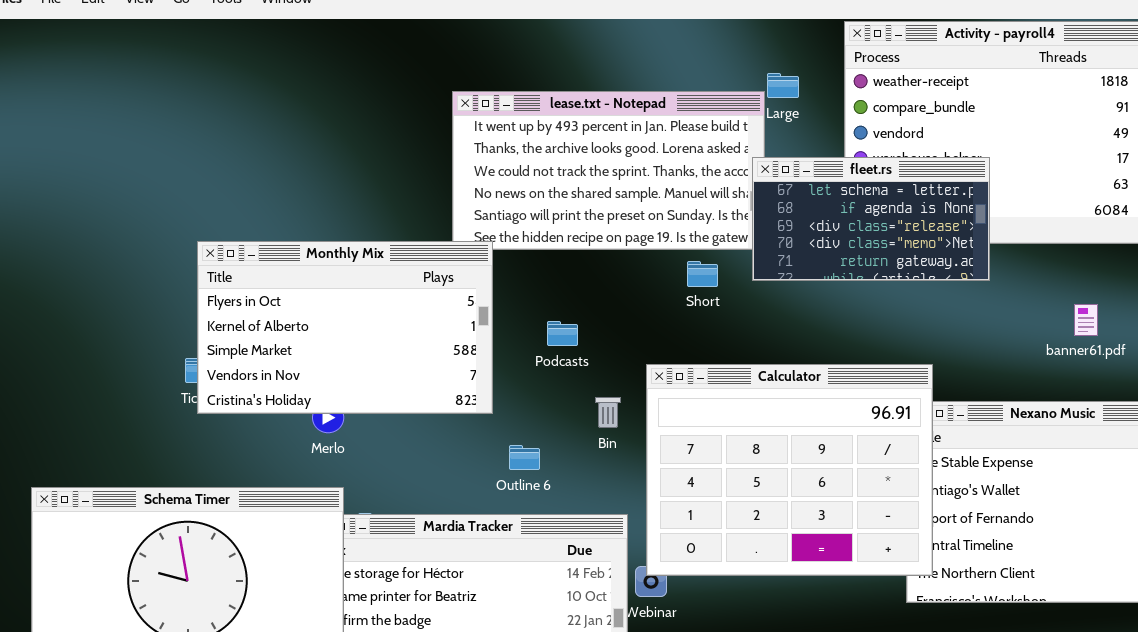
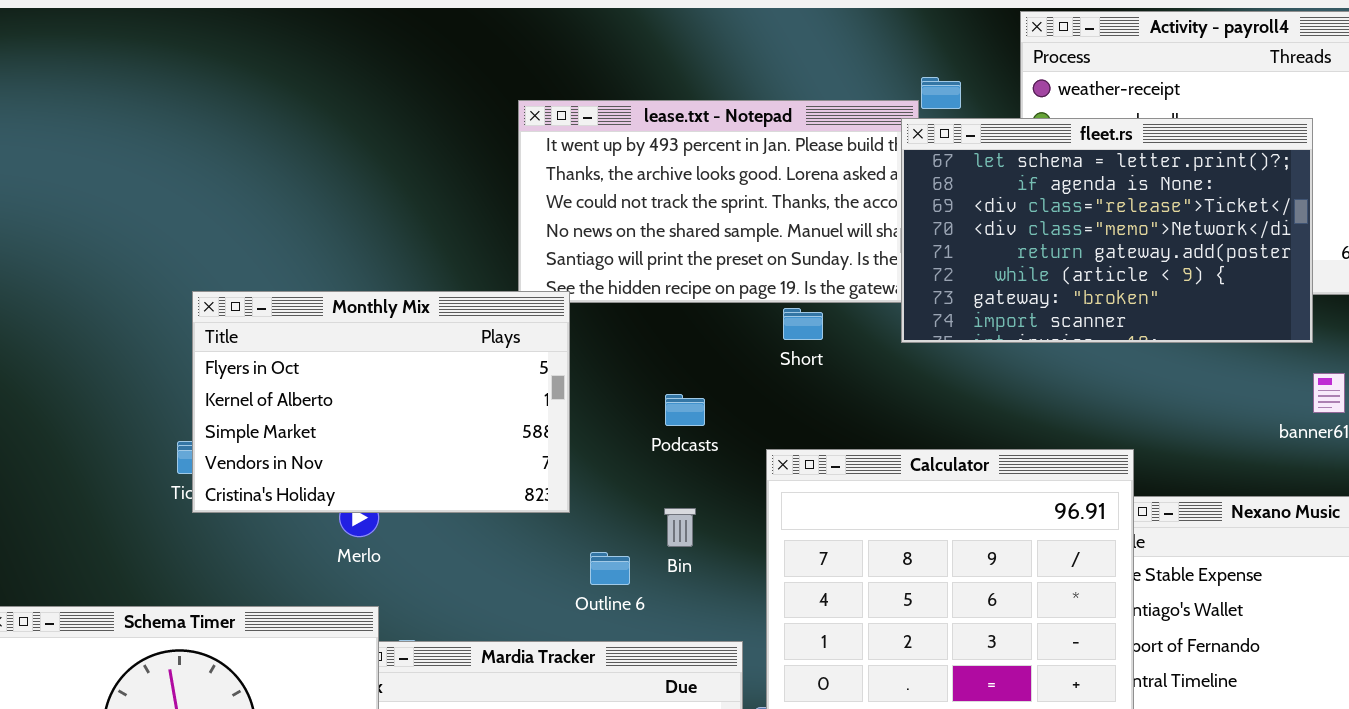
fleet.rs: [752,157,990,281] -> [901,118,1313,343], resized
Short: [687,261,718,287] -> [783,308,823,340], moved
Podcasts: [547,321,578,346] -> [665,394,705,426], moved
Bin: [595,397,621,428] -> [664,508,696,547], moved

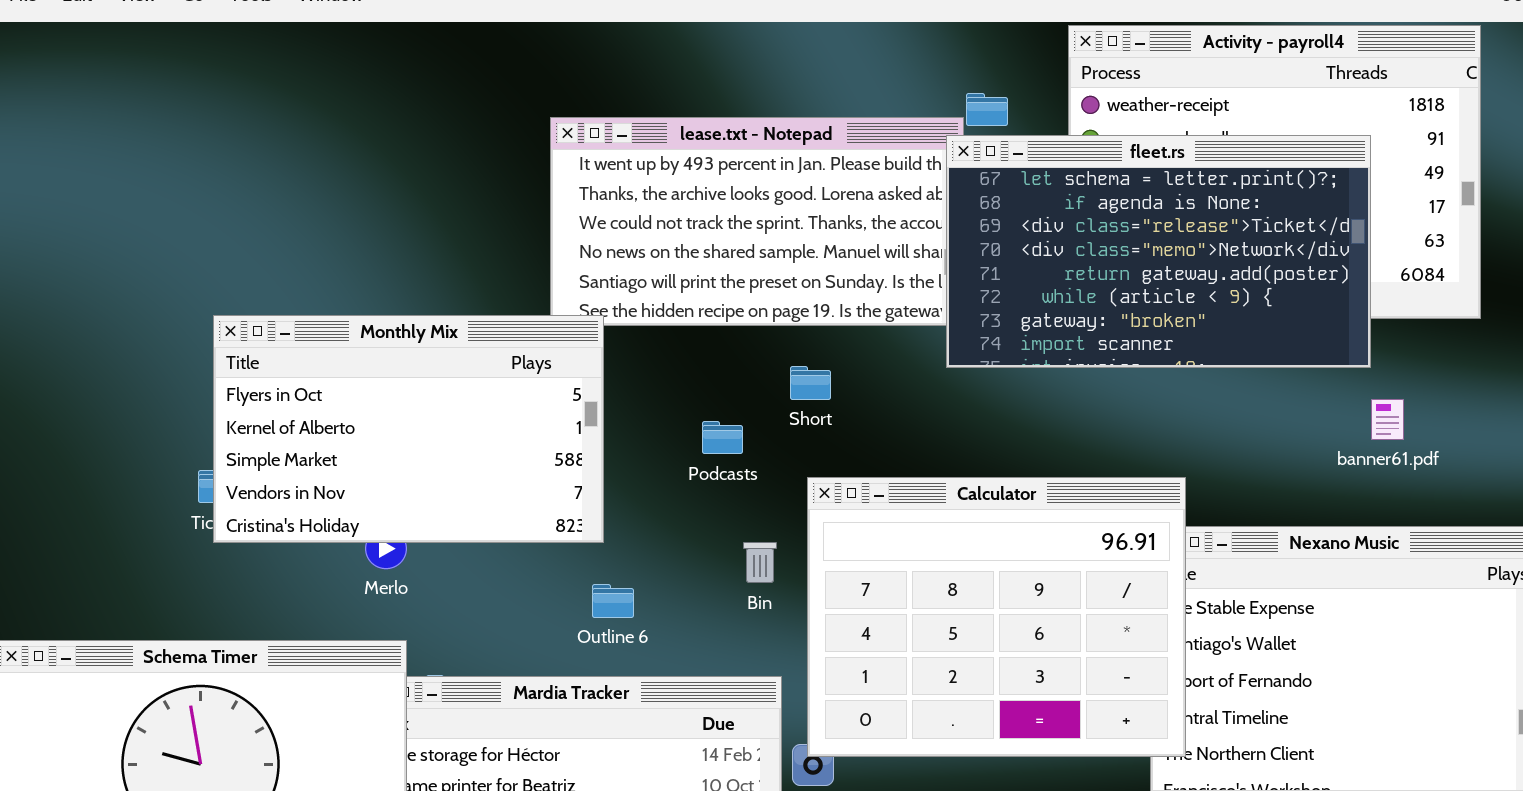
Short: [783,308,823,340] -> [790,366,831,400], moved
Bin: [664,508,696,547] -> [743,542,777,583], moved
Outline 6: [590,552,630,585] -> [592,584,634,618], moved

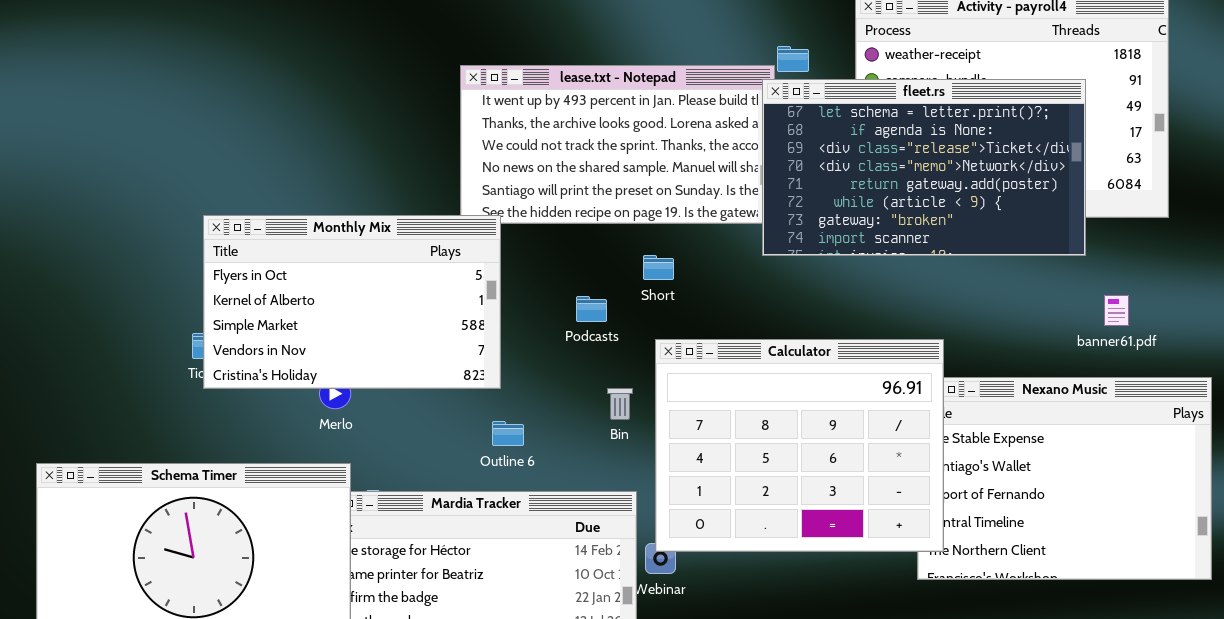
banner61.pdf: [1371,399,1404,440] -> [1104,295,1129,326], moved

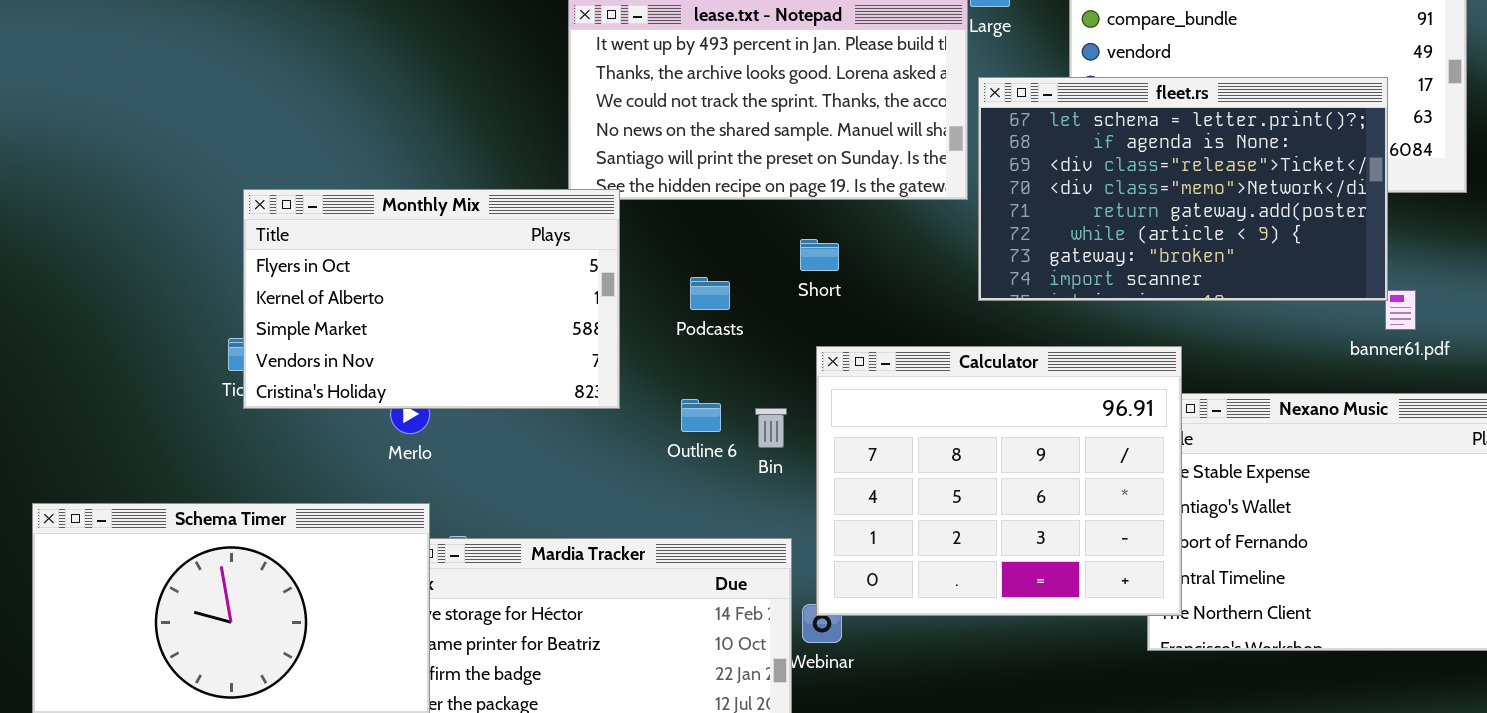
fleet.rs: [762,79,1086,256] -> [978,77,1388,301], moved
Podcasts: [576,296,607,322] -> [690,277,730,310], moved
Outline 6: [492,421,524,446] -> [681,399,721,432], moved

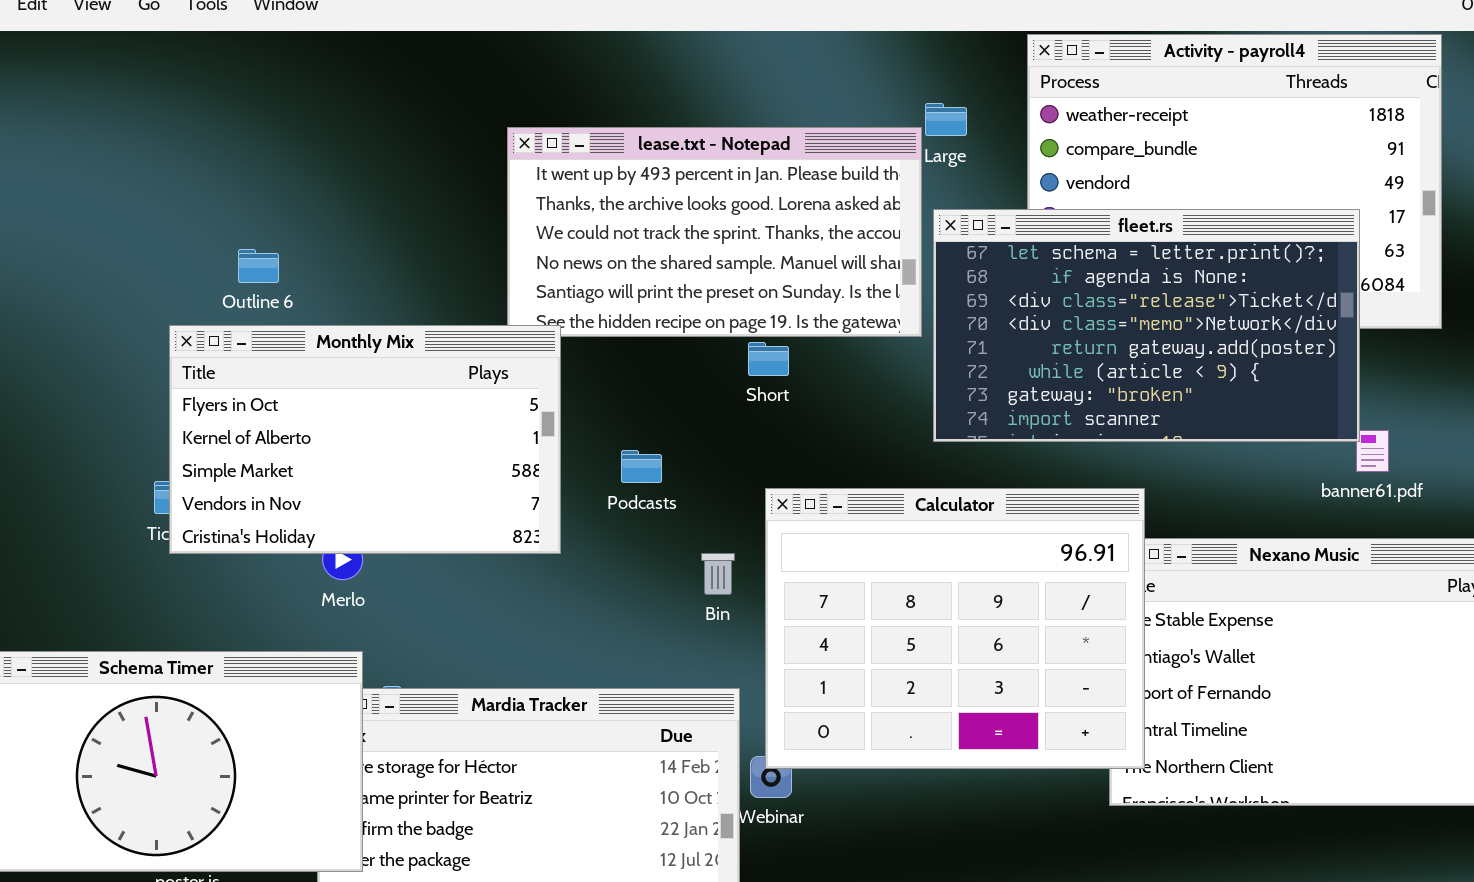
Short: [800,239,839,271] -> [748,342,789,376], moved
Podcasts: [690,277,730,310] -> [621,450,662,483], moved
Outline 6: [681,399,721,432] -> [238,249,279,283], moved

